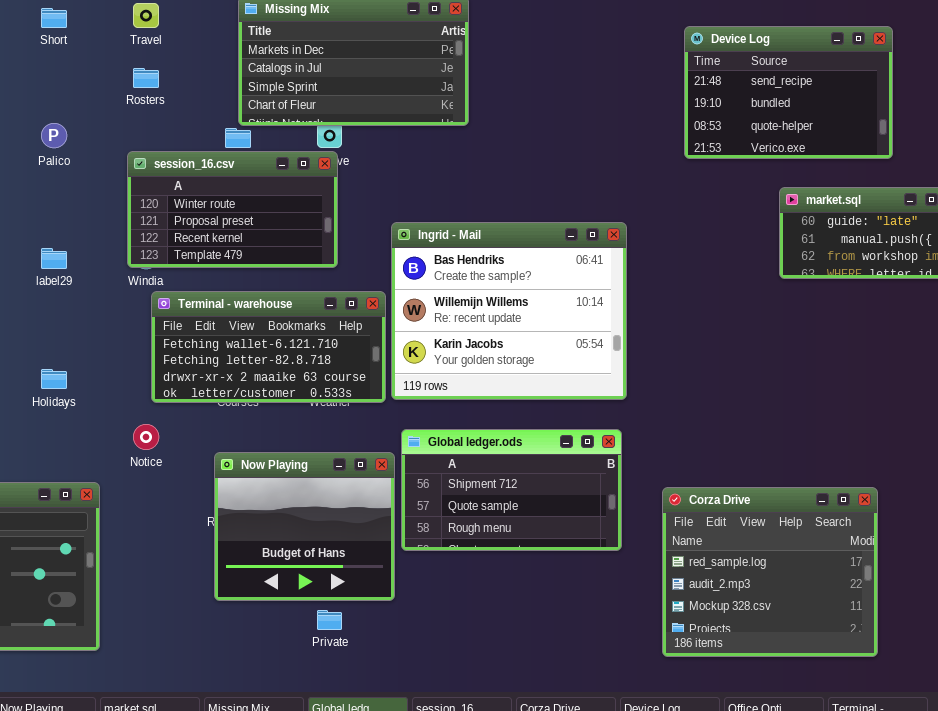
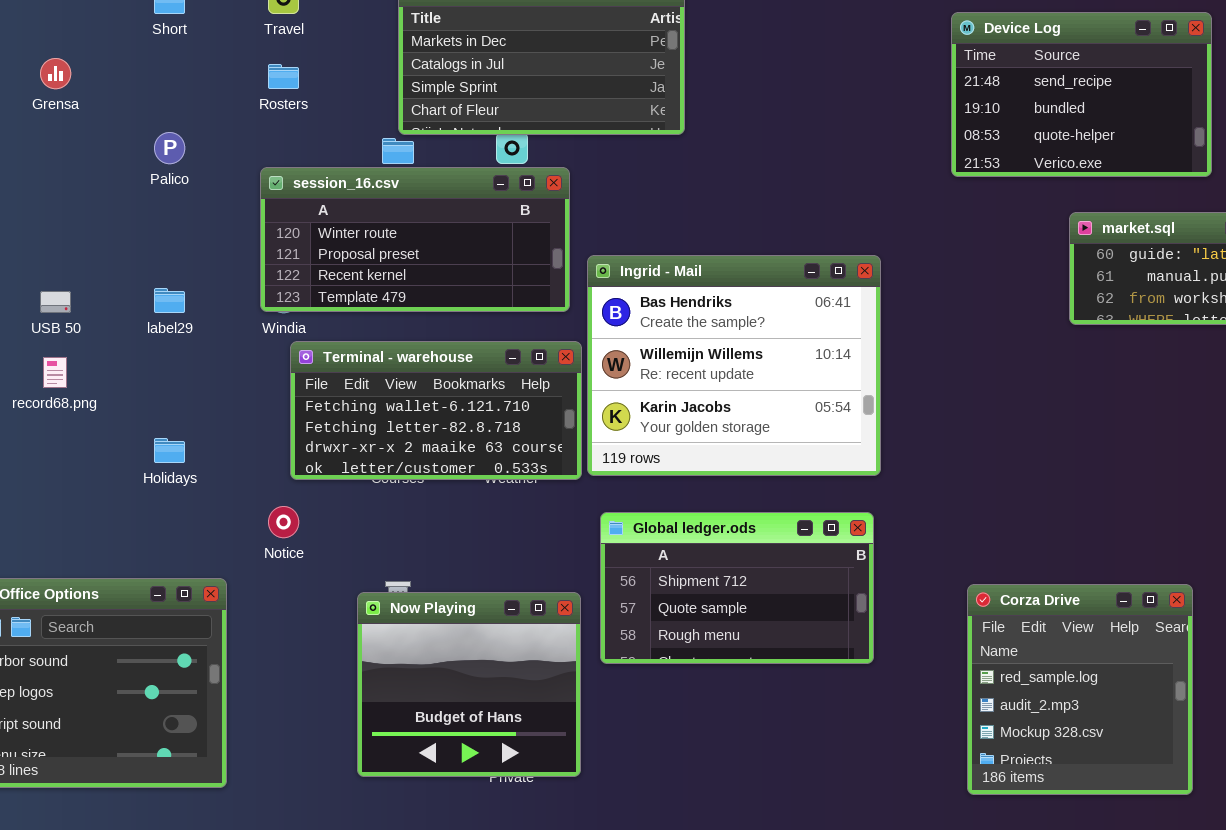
session_16.csv: [127,151,338,268] -> [260,167,570,312], resized
Now Playing: [214,452,395,601] -> [357,592,581,777], moved
Corza Drive: [662,487,878,657] -> [967,584,1193,795], resized

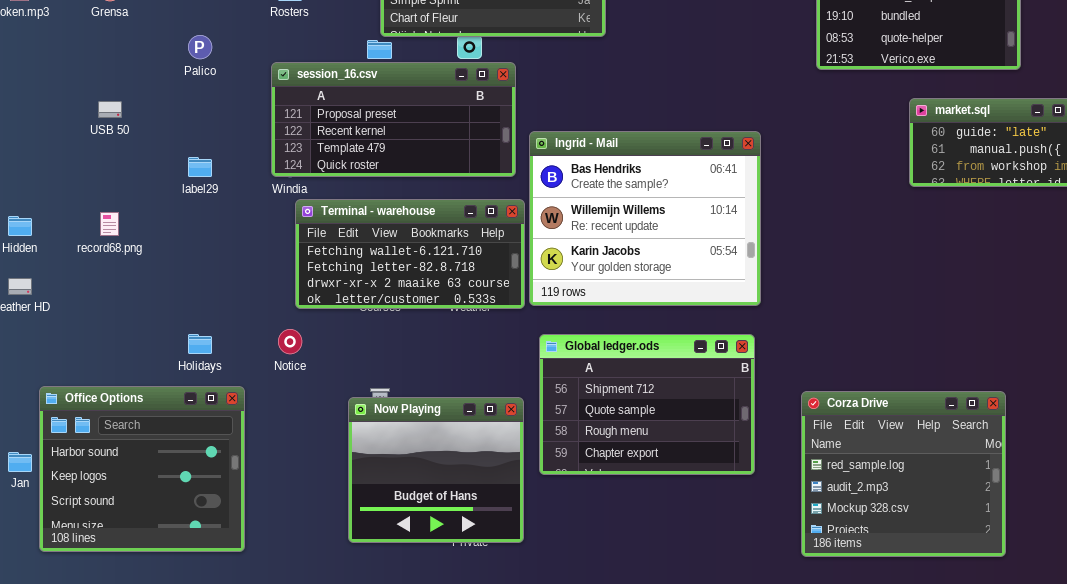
session_16.csv: [260,167,570,312] -> [271,62,516,177], scrolled down 1 row
USB 50: [40,291,71,313] -> [98,101,122,118], moved
Holidays: [154,438,185,463] -> [188,334,212,354], moved
Global ledger.ods: [600,512,874,664] -> [539,334,755,475], resized
Corza Drive: [967,584,1193,795] -> [801,391,1006,557], resized

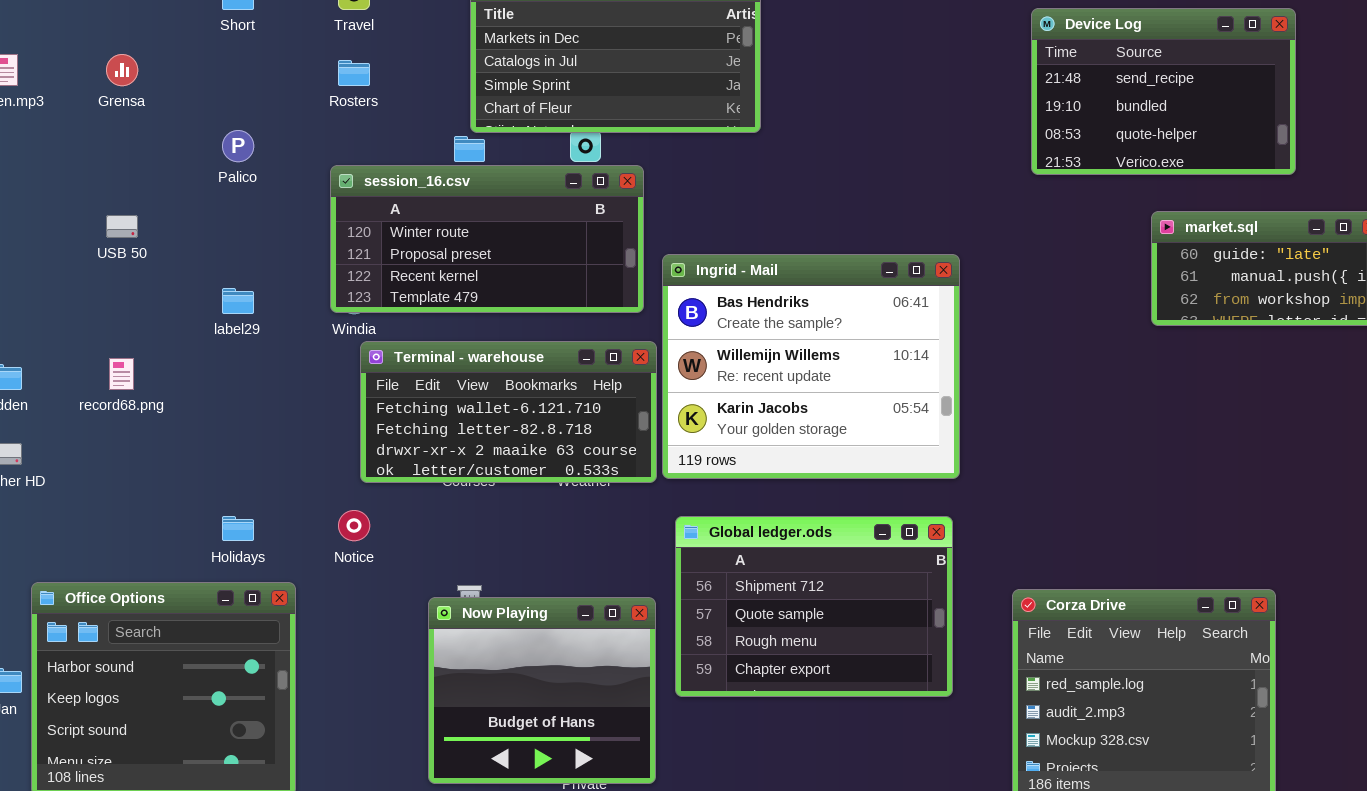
session_16.csv: [271,62,516,177] -> [330,165,644,313], scrolled up 1 row

